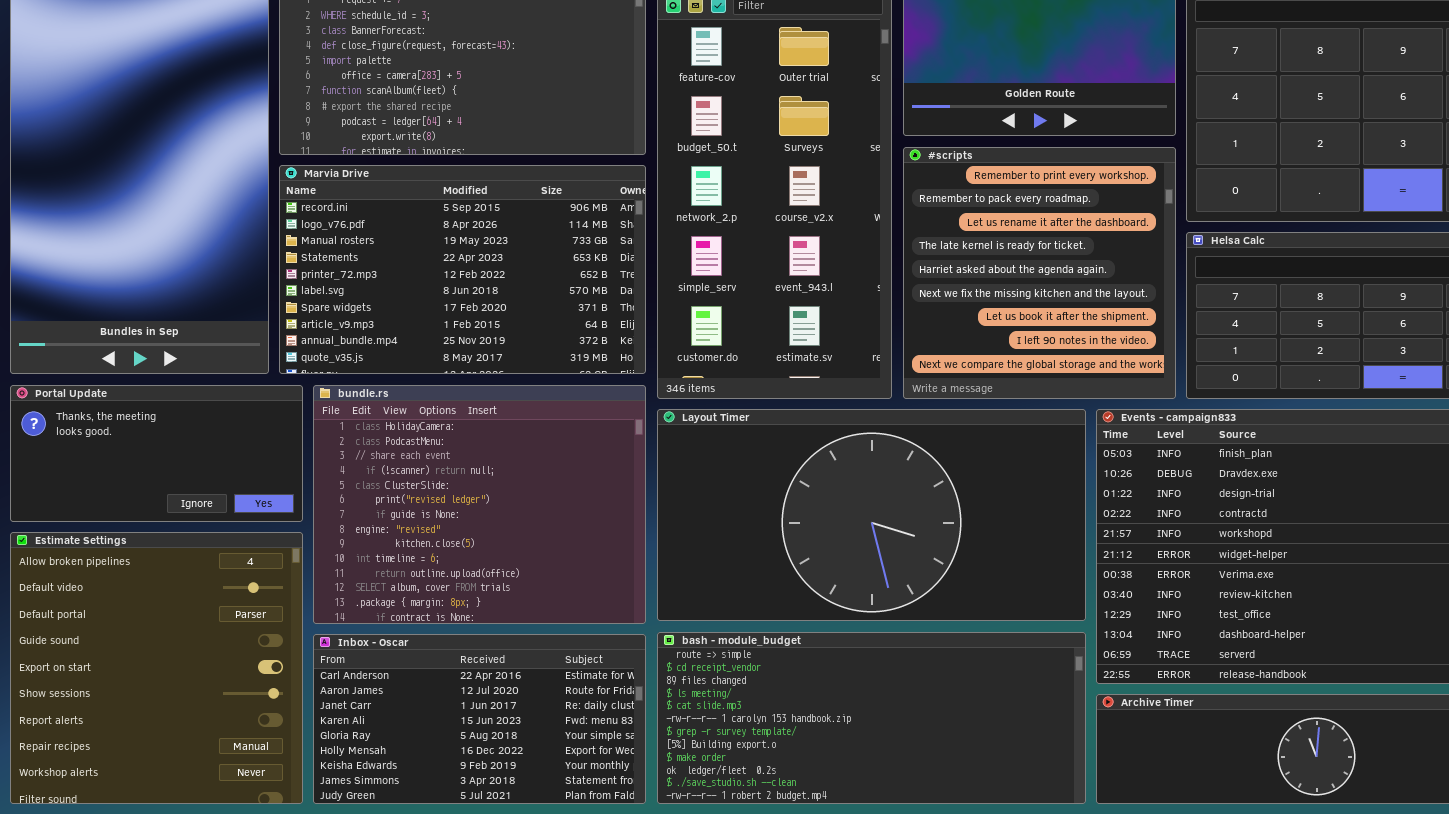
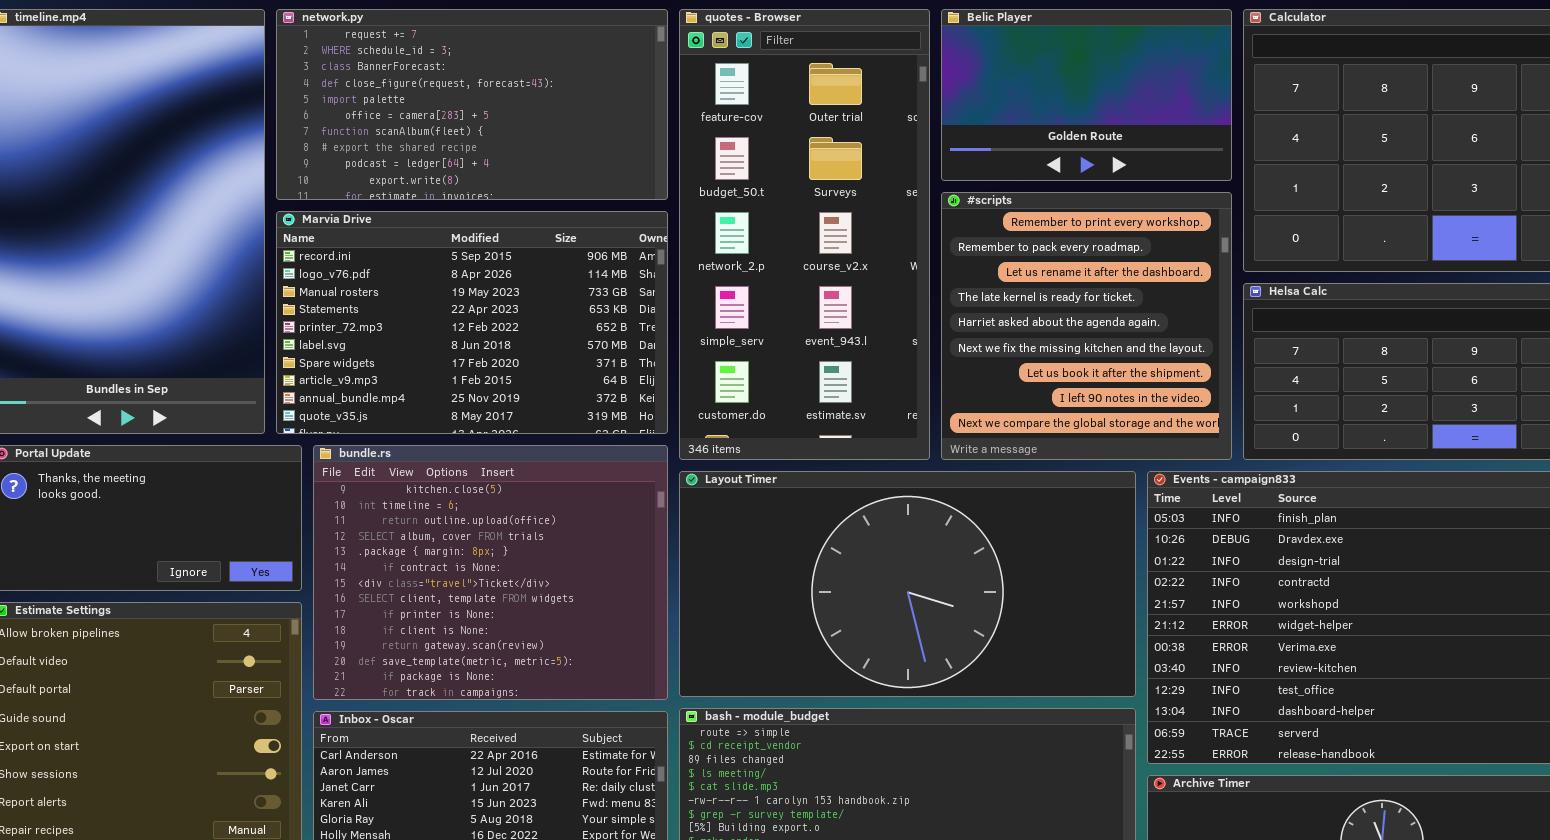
bundle.rs: [313,385,646,624] -> [313,445,668,700], scrolled down 8 rows

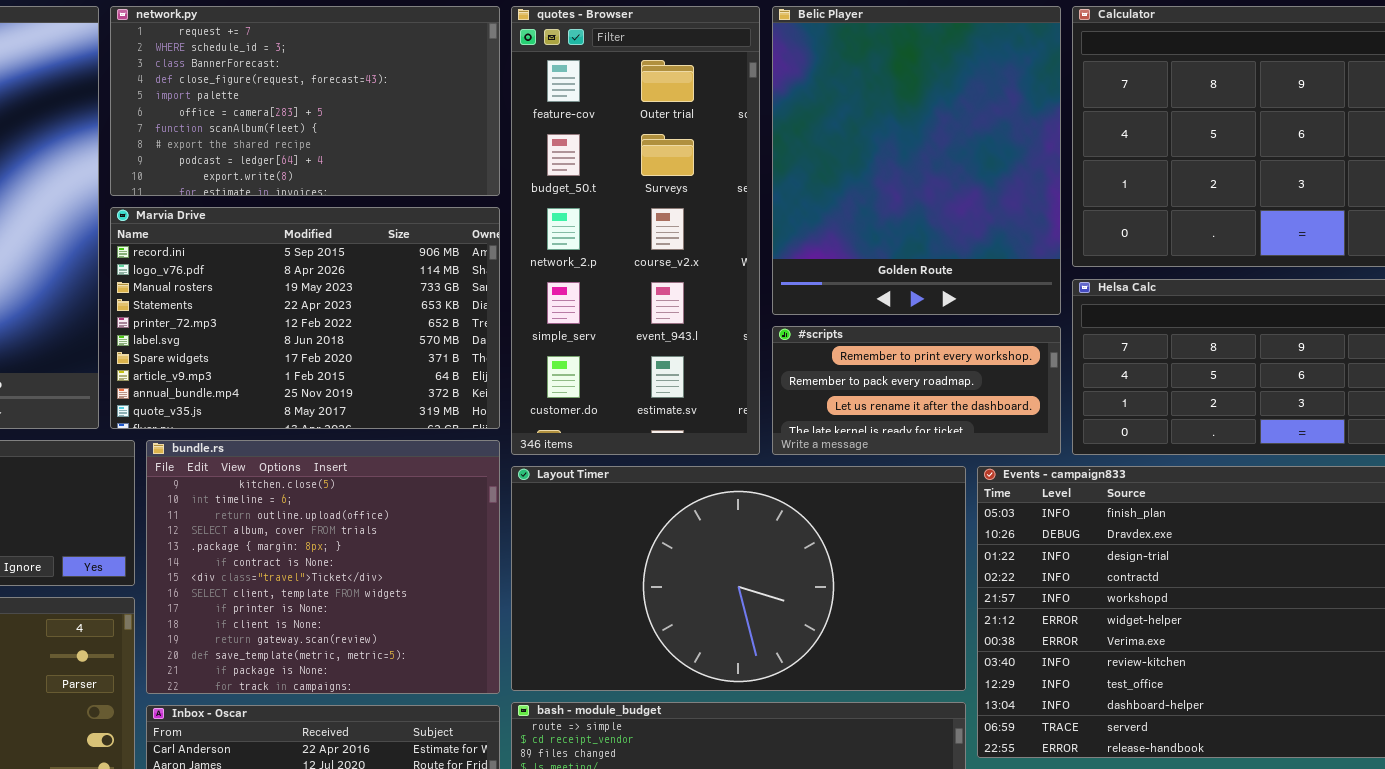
Belic Player: [941,9,1232,181] -> [772,6,1061,315], resized
#scripts: [941,192,1232,460] -> [772,326,1061,455], resized

